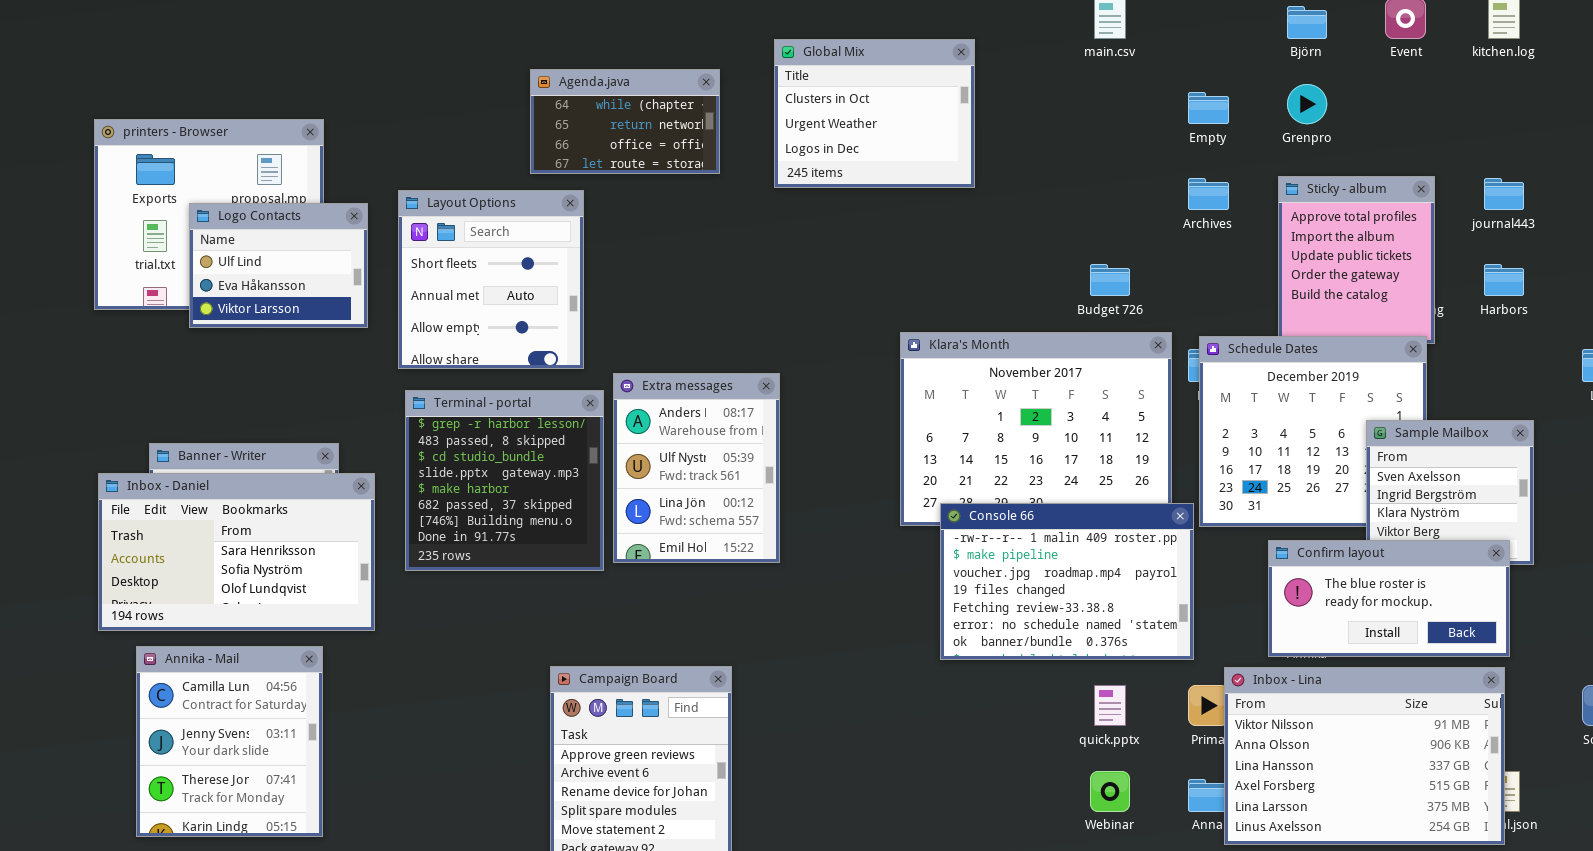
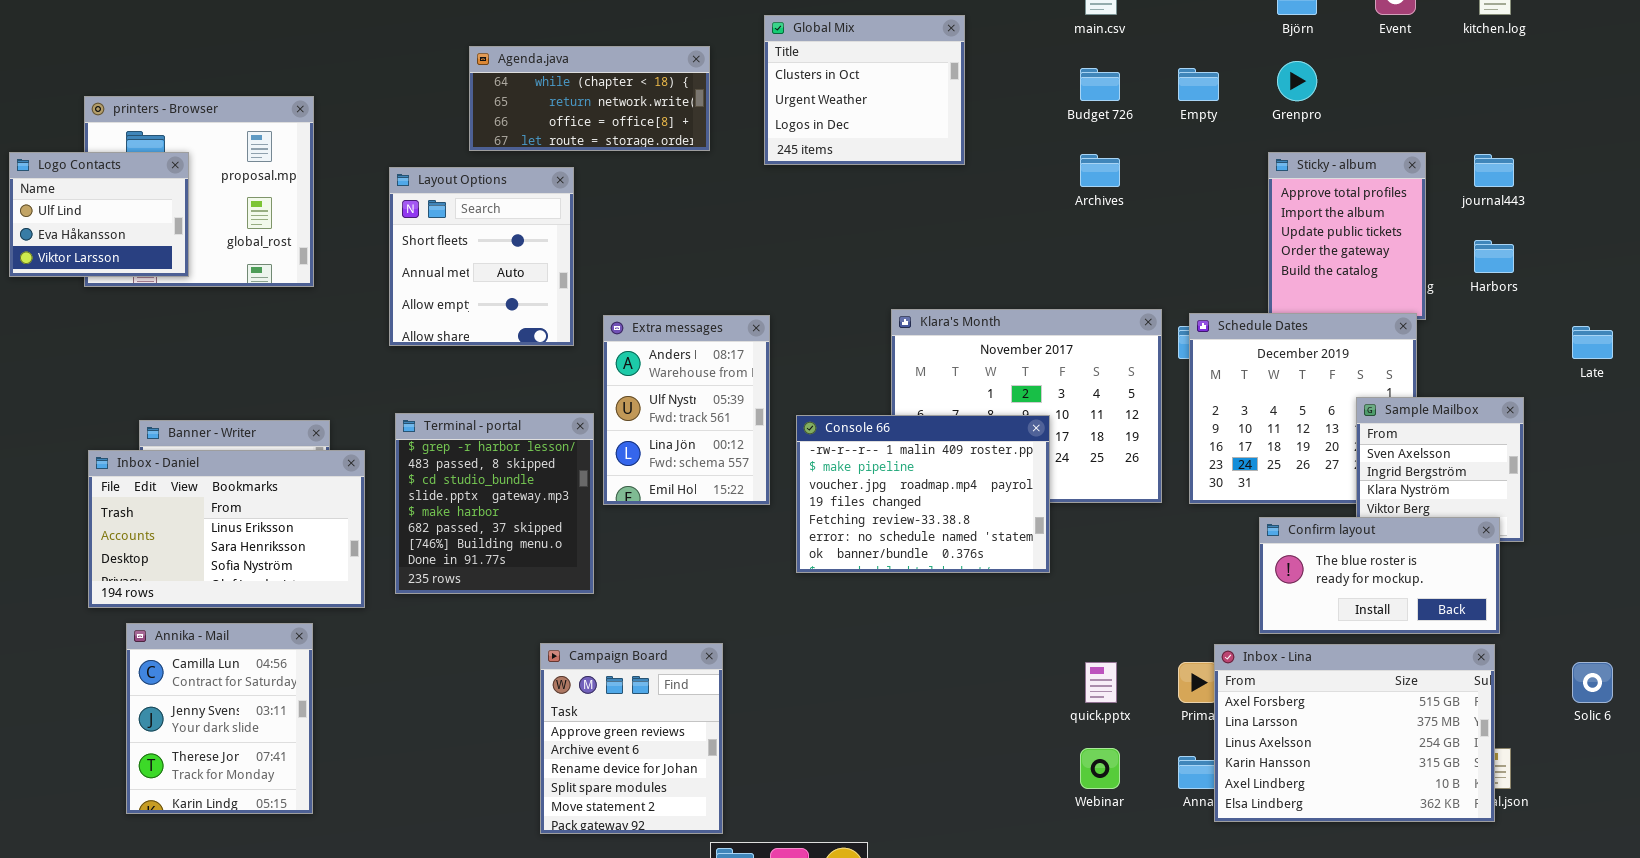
Agenda.java: [530,69,720,174] -> [469,46,710,151], resized
Archives: [1188,178,1229,210] -> [1080,154,1120,187], moved
Logo Contacts: [189,203,368,328] -> [9,152,189,277], moved
Budget 726: [1090,264,1130,296] -> [1080,68,1120,101], moved
Extra messages: [613,373,780,563] -> [603,315,770,505], moved
Terminal - portal: [405,390,604,571] -> [395,413,594,594], moved
Inbox - Daniel: [98,473,375,631] -> [88,450,365,608], scrolled up 1 row
Console 66: [940,503,1194,660] -> [796,415,1050,573], moved
Inbox - Lina: [1224,667,1505,845] -> [1214,644,1495,822], scrolled down 3 rows

